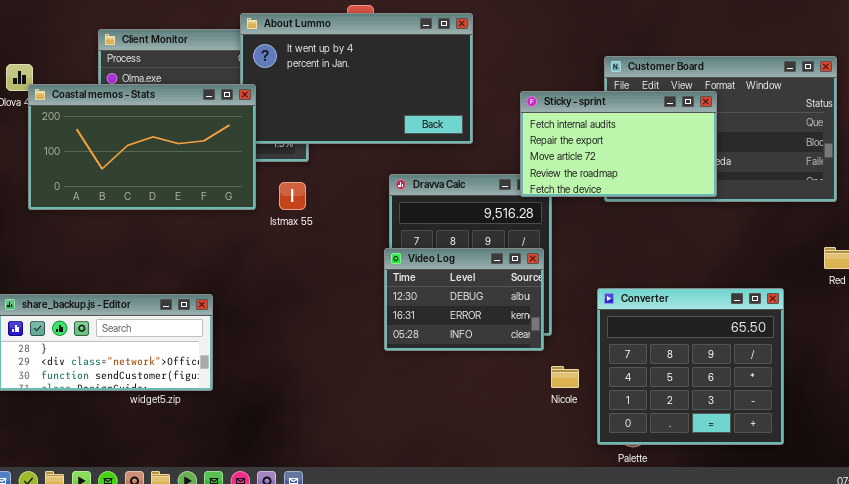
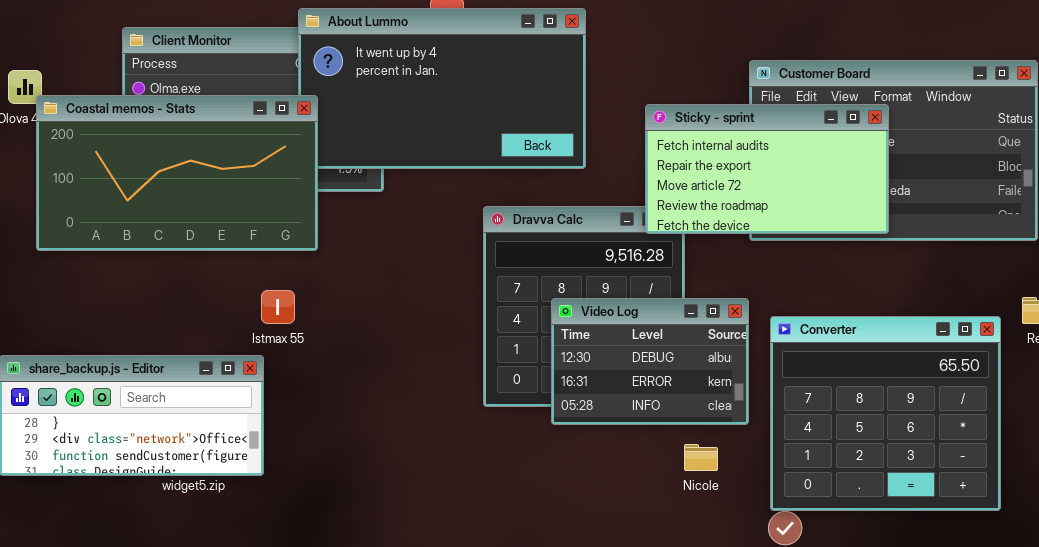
Istmax 55: [279,182,306,210] -> [261,290,295,324], moved
Video Log: [384,248,544,351] -> [551,298,749,425], moved
Converter: [597,288,784,445] -> [770,316,1001,511], moved

